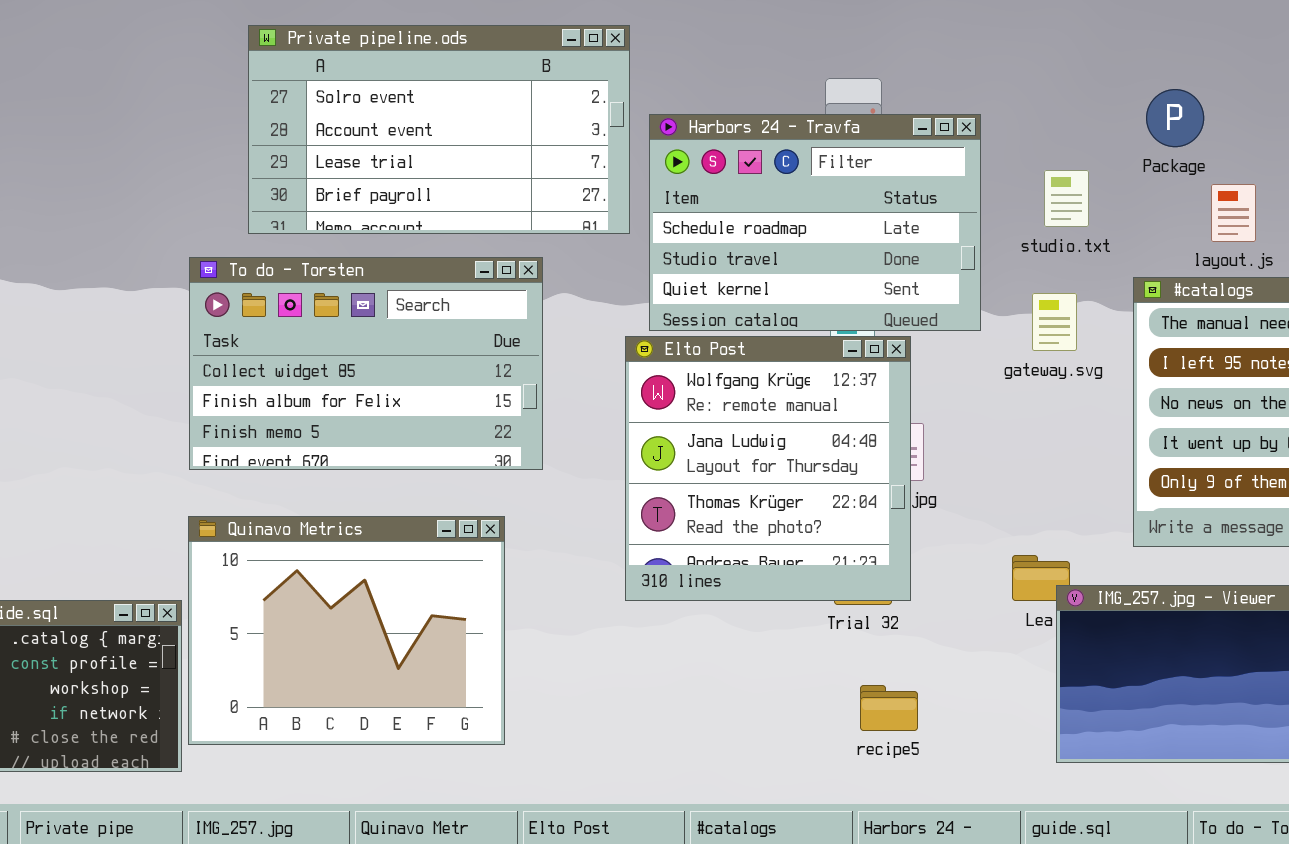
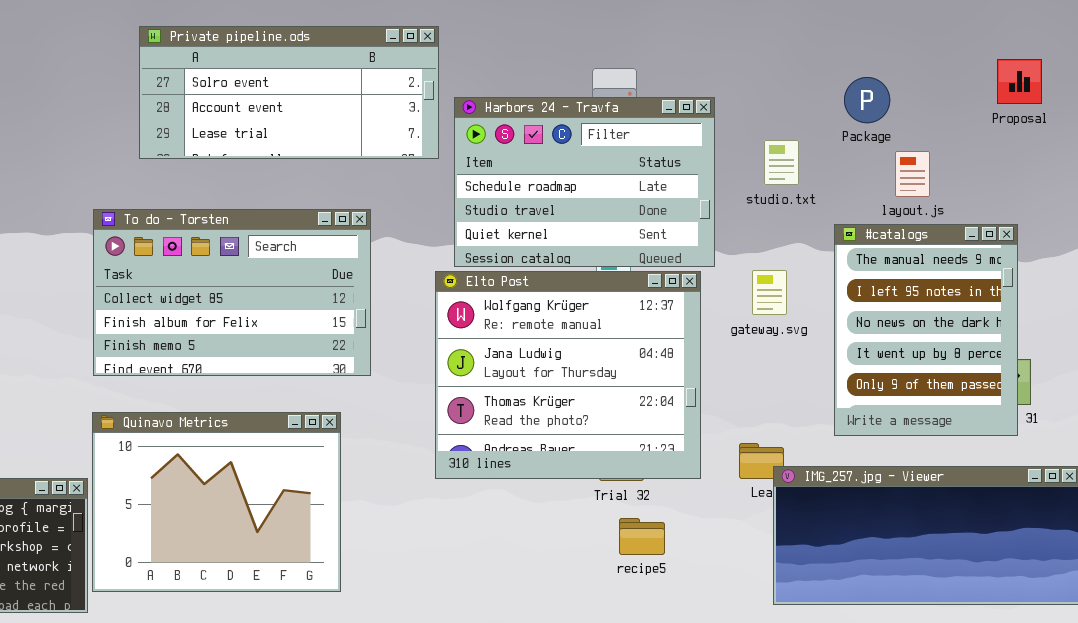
Private pipeline.ods: [248,25,630,234] -> [139,26,439,159], resized
gateway.svg: [1032,293,1077,351] -> [752,270,787,315], moved
Elto Post: [625,336,911,601] -> [435,271,701,479], resized
recipe5: [860,685,918,731] -> [619,518,665,555], moved

